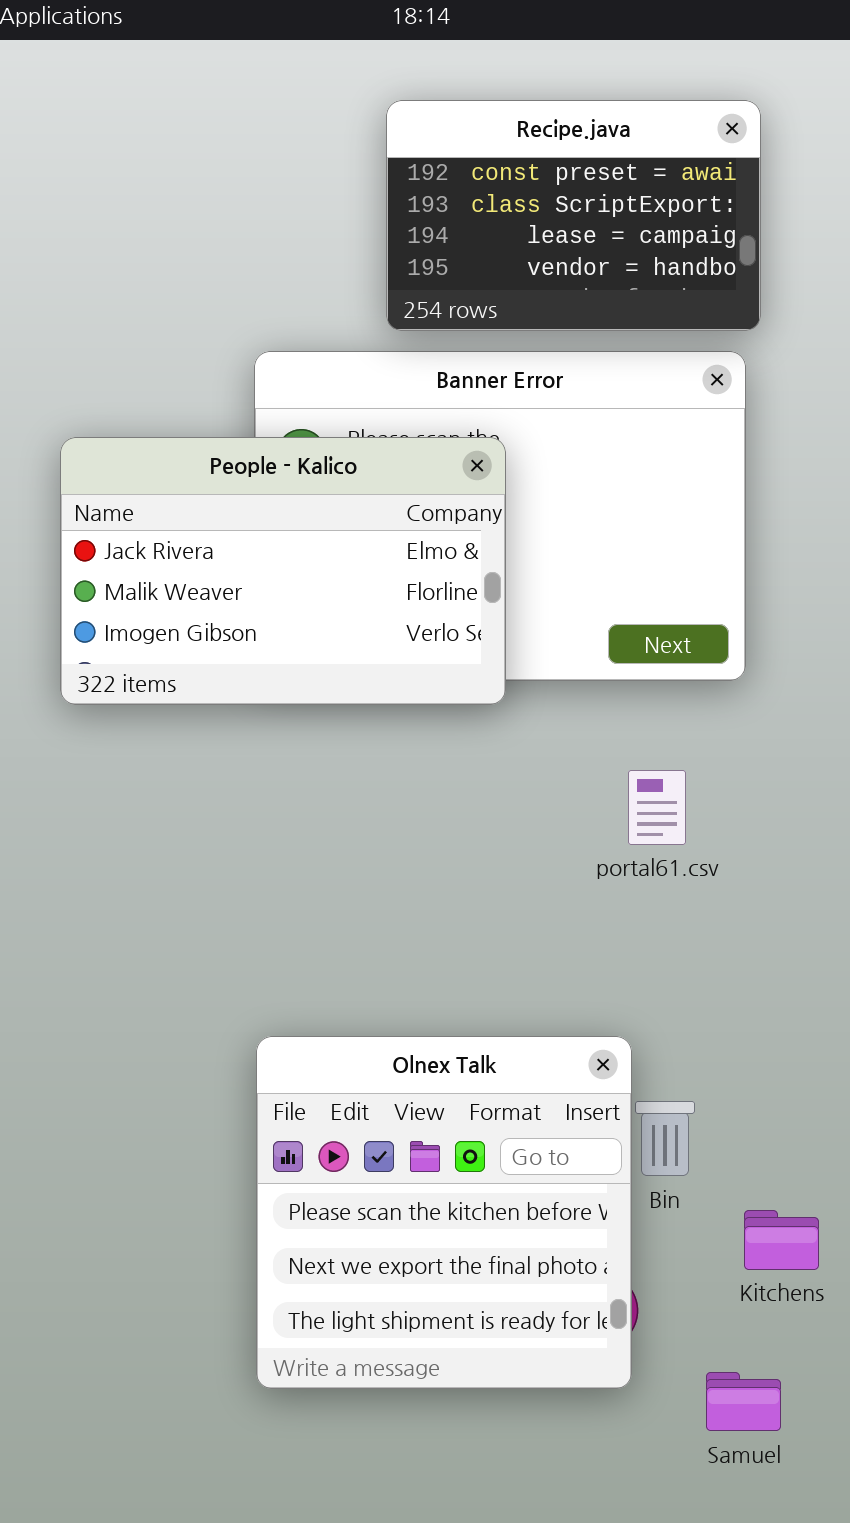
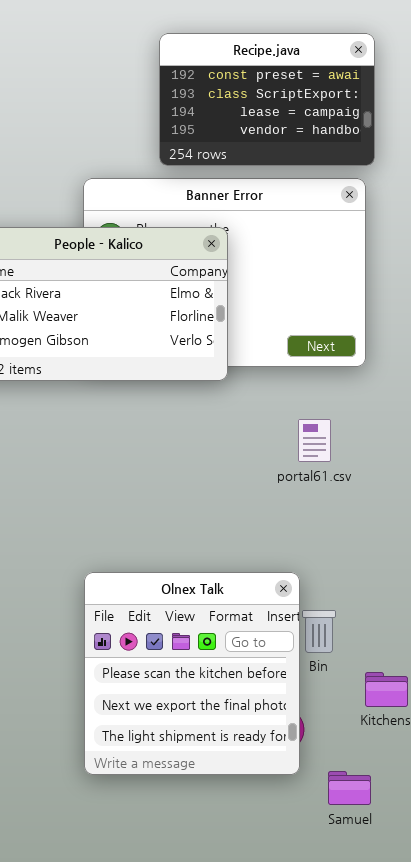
Samuel: [706,1372,781,1431] -> [328,771,371,805], moved

